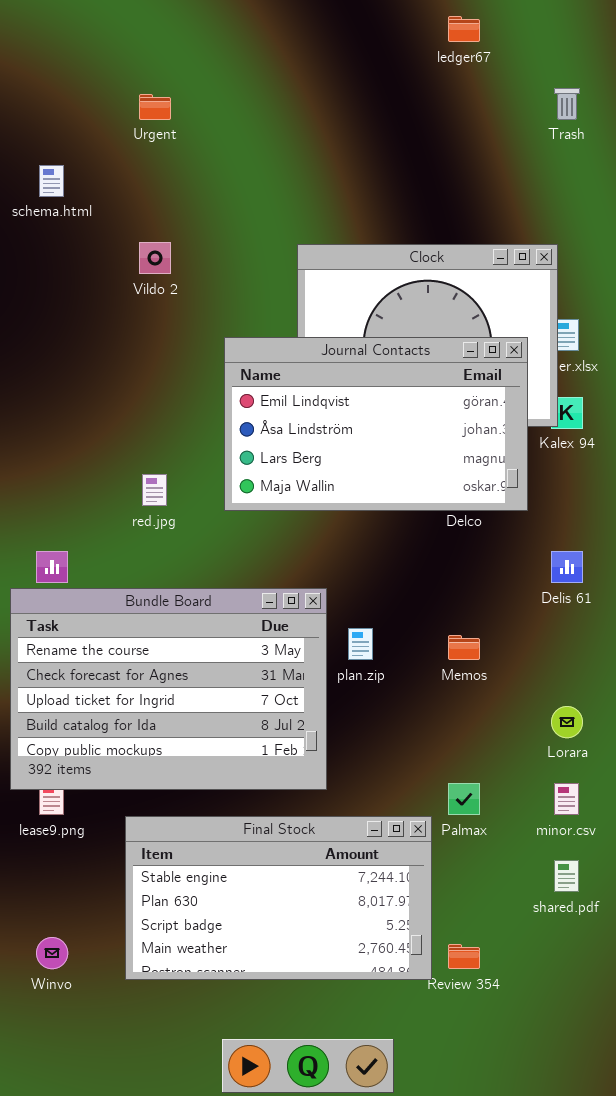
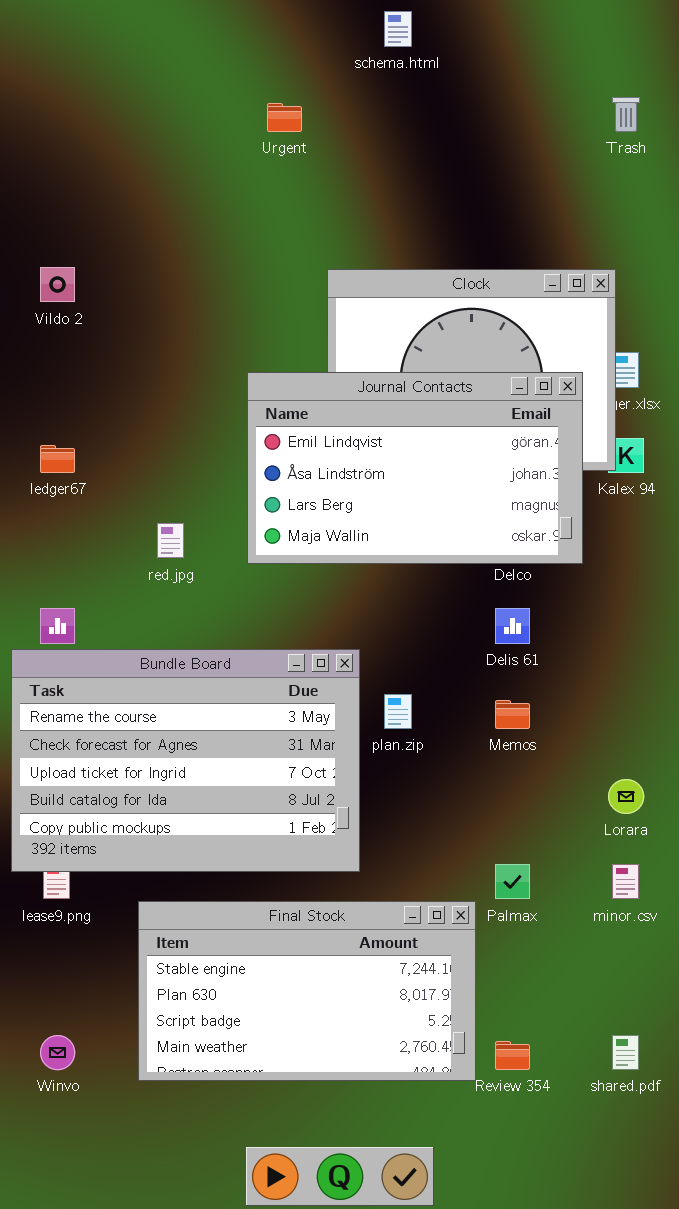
ledger67: [448,16,480,42] -> [40,445,75,473], moved
Urgent: [139,94,171,120] -> [267,103,302,132], moved
schema.html: [39,165,64,197] -> [384,11,412,47], moved
Vildo 2: [139,242,171,274] -> [40,267,75,302], moved
Delis 61: [551,551,583,583] -> [495,608,530,644], moved
shared.pdf: [554,860,579,892] -> [612,1035,639,1070], moved

